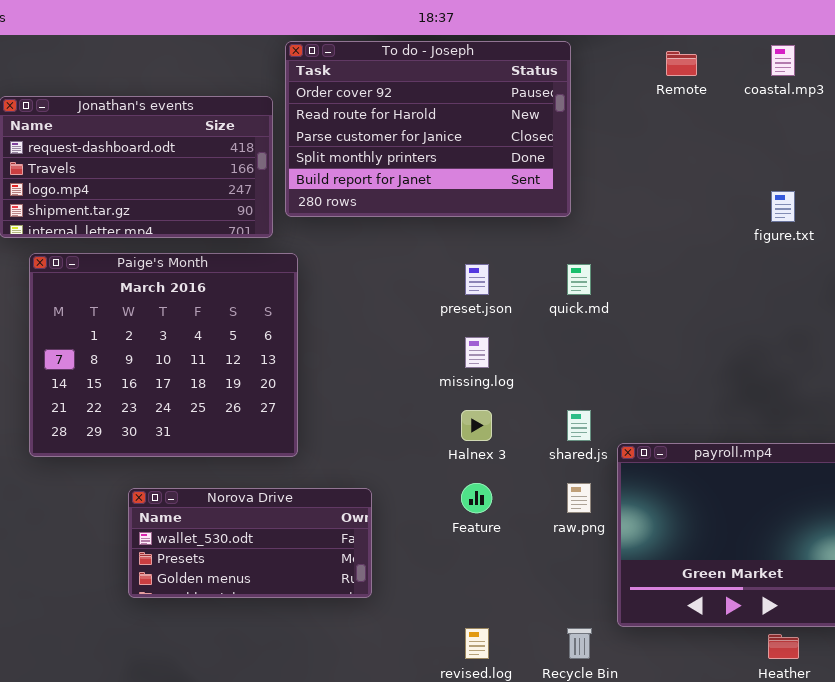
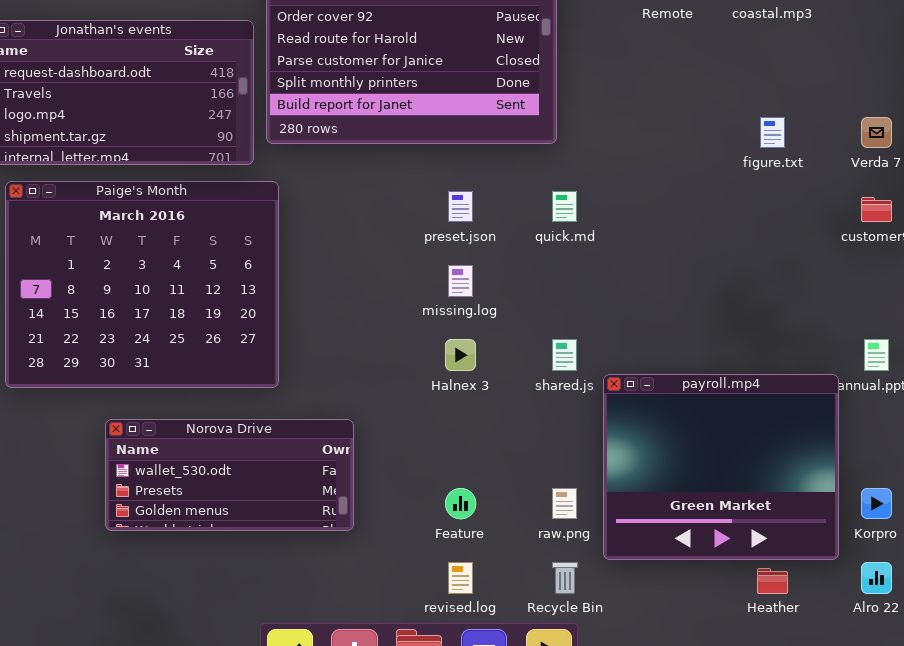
Feature: [461,483,492,513] -> [445,488,476,519], moved
raw.png: [567,483,591,513] -> [552,488,577,519], moved

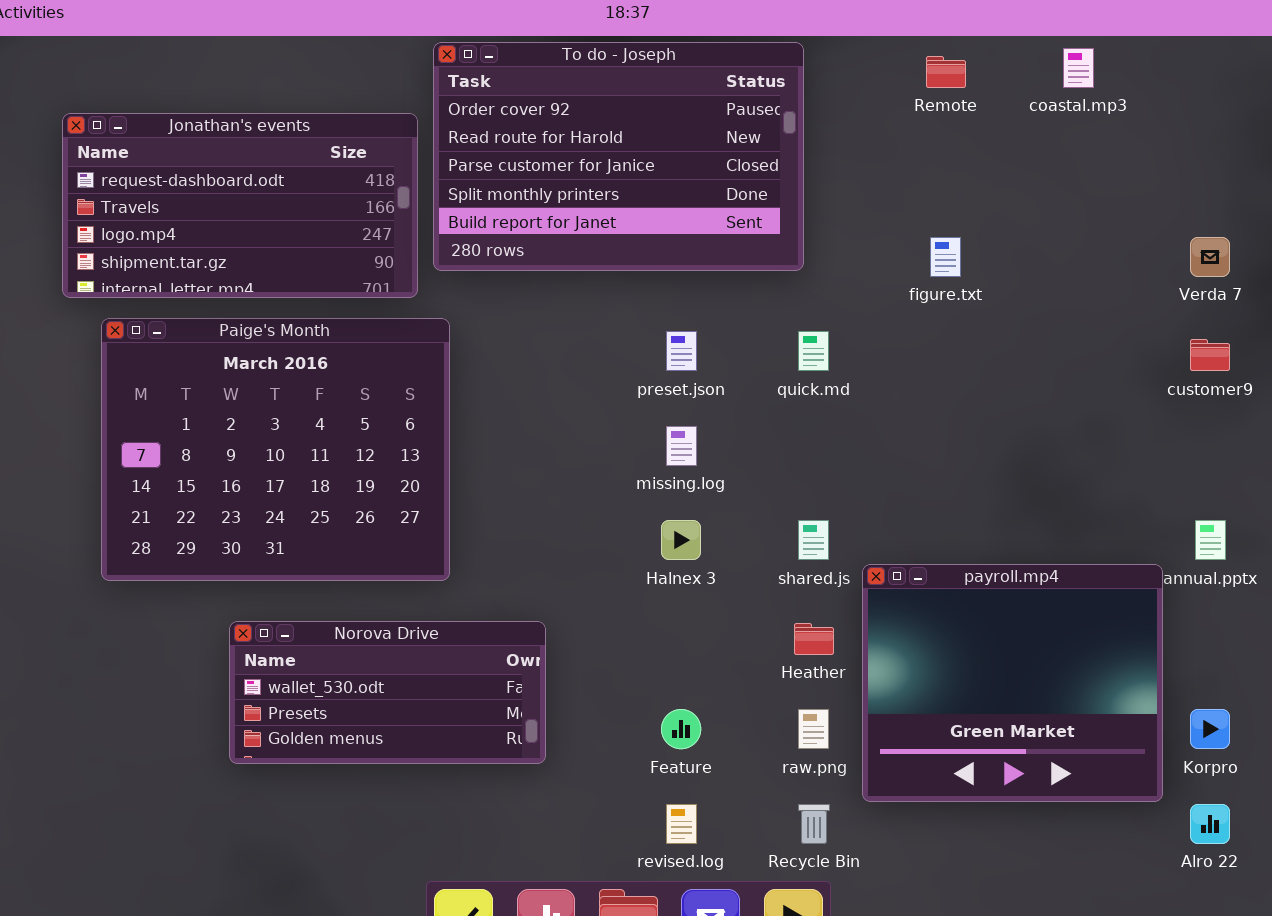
figure.txt: [760,117,785,148] -> [930,237,961,277], moved
Heather: [757,568,788,594] -> [794,623,834,655], moved

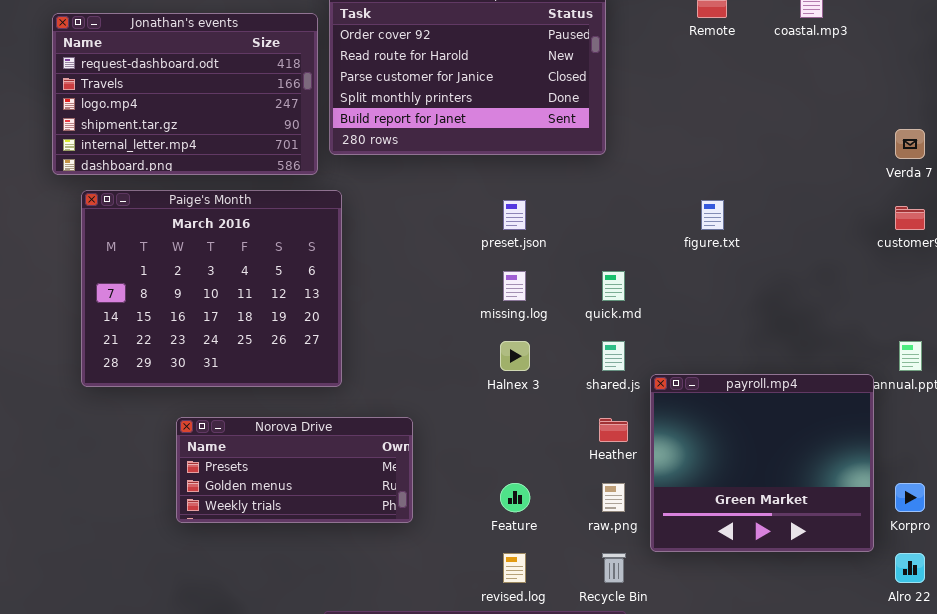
Jonathan's events: [62,113,418,298] -> [52,13,318,175], resized
figure.txt: [930,237,961,277] -> [701,200,724,230], moved
quick.md: [798,331,829,371] -> [602,271,625,301], moved
Norova Drive: [229,621,546,764] -> [176,417,413,523], scrolled down 1 row

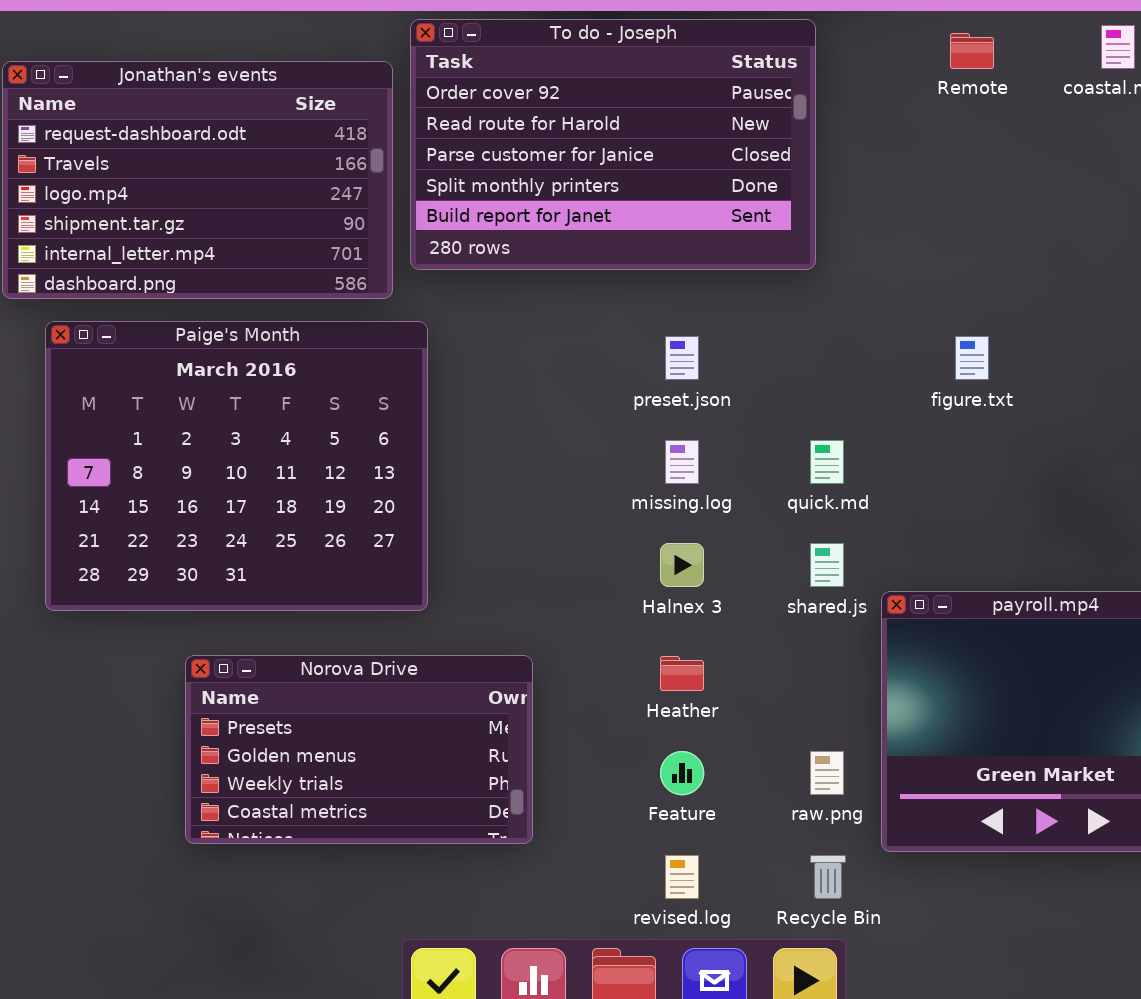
Norova Drive: [176,417,413,523] -> [185,655,533,844], resized
Heather: [599,418,628,442] -> [660,656,704,691], moved

